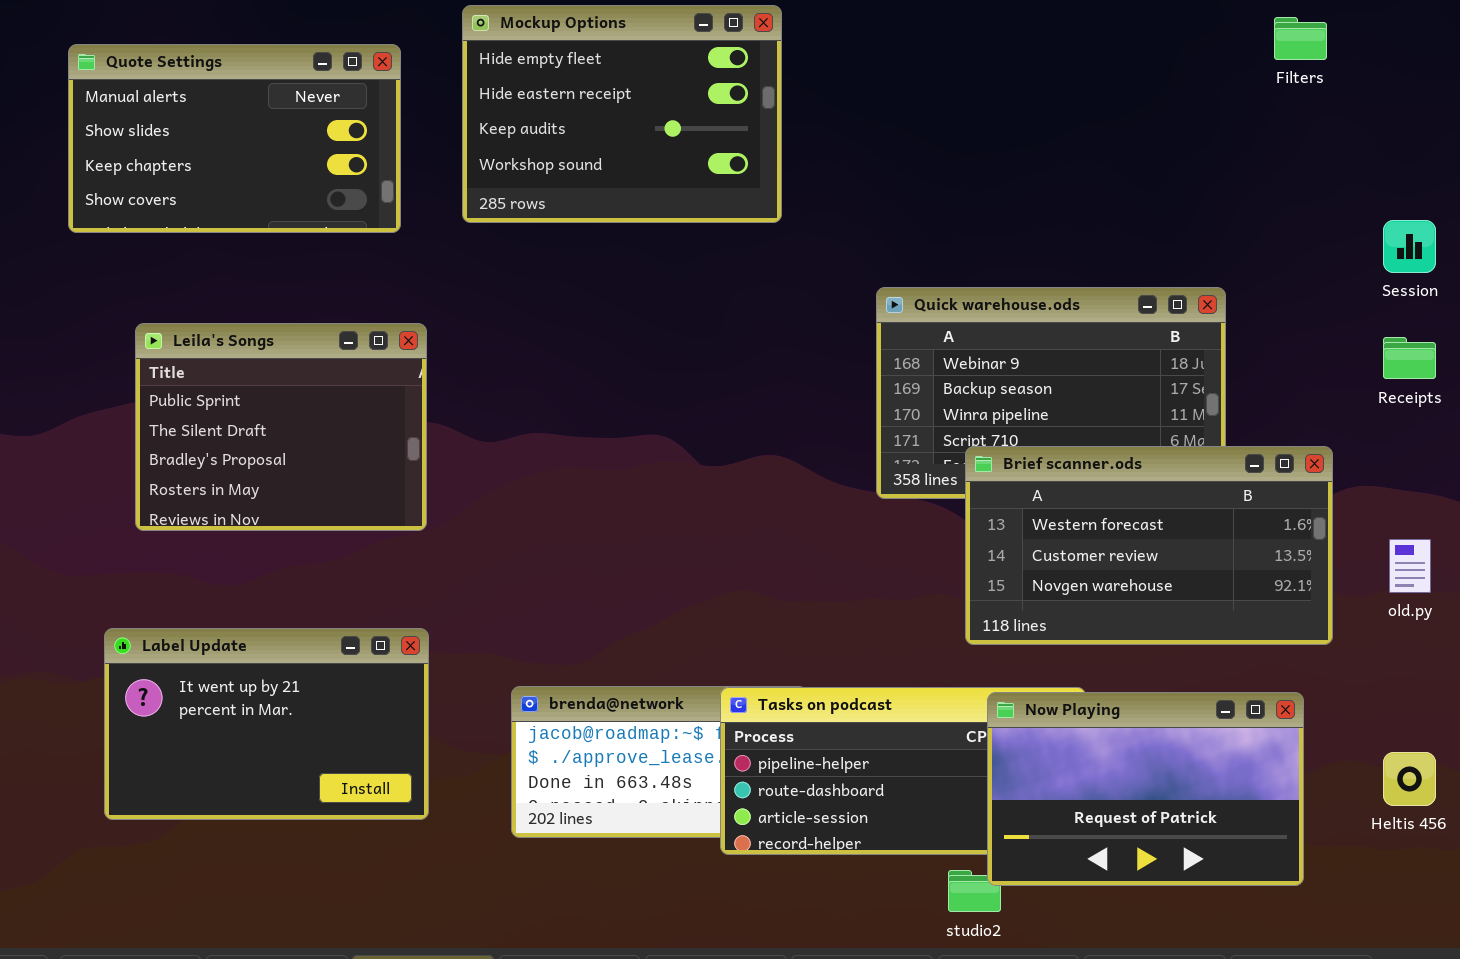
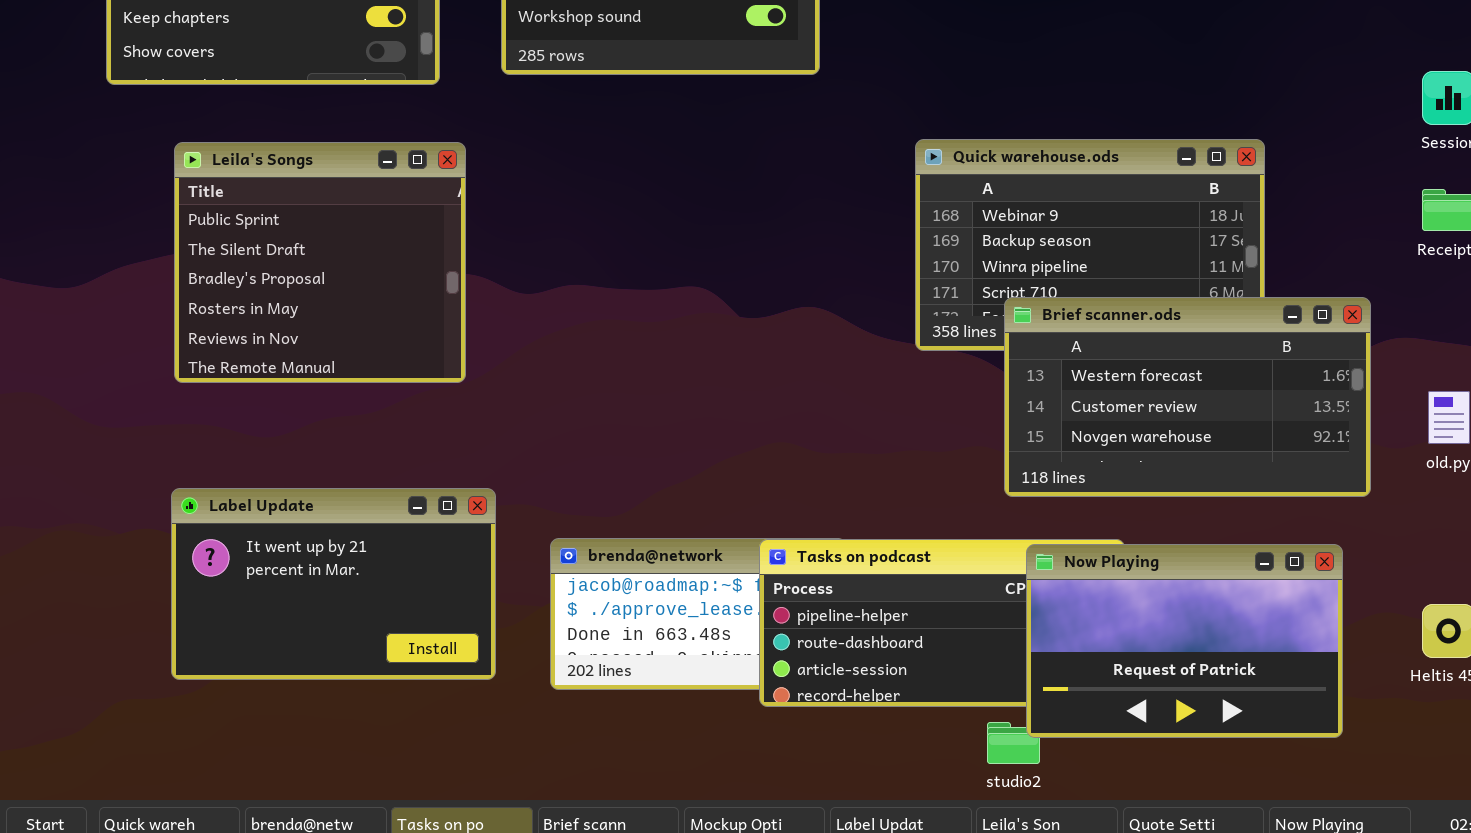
Leila's Songs: [135,323,427,531] -> [174,142,466,383], resized
Label Update: [104,628,429,820] -> [171,488,496,680], moved

